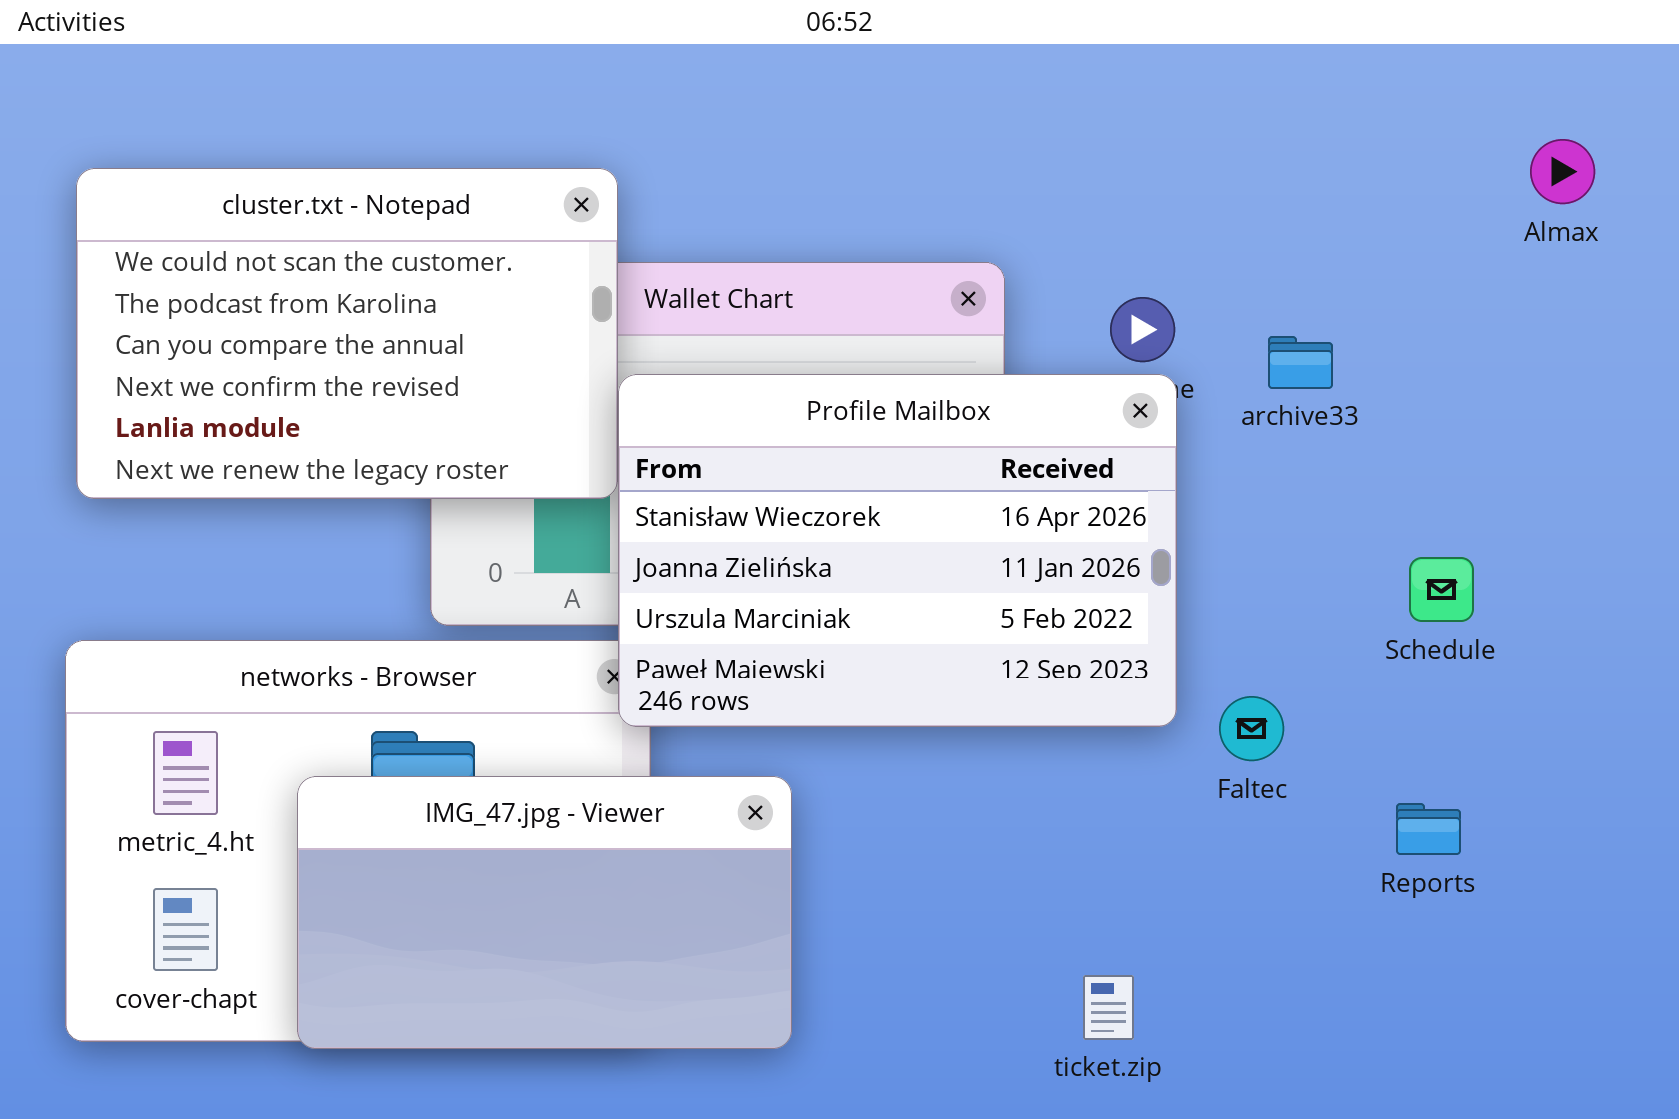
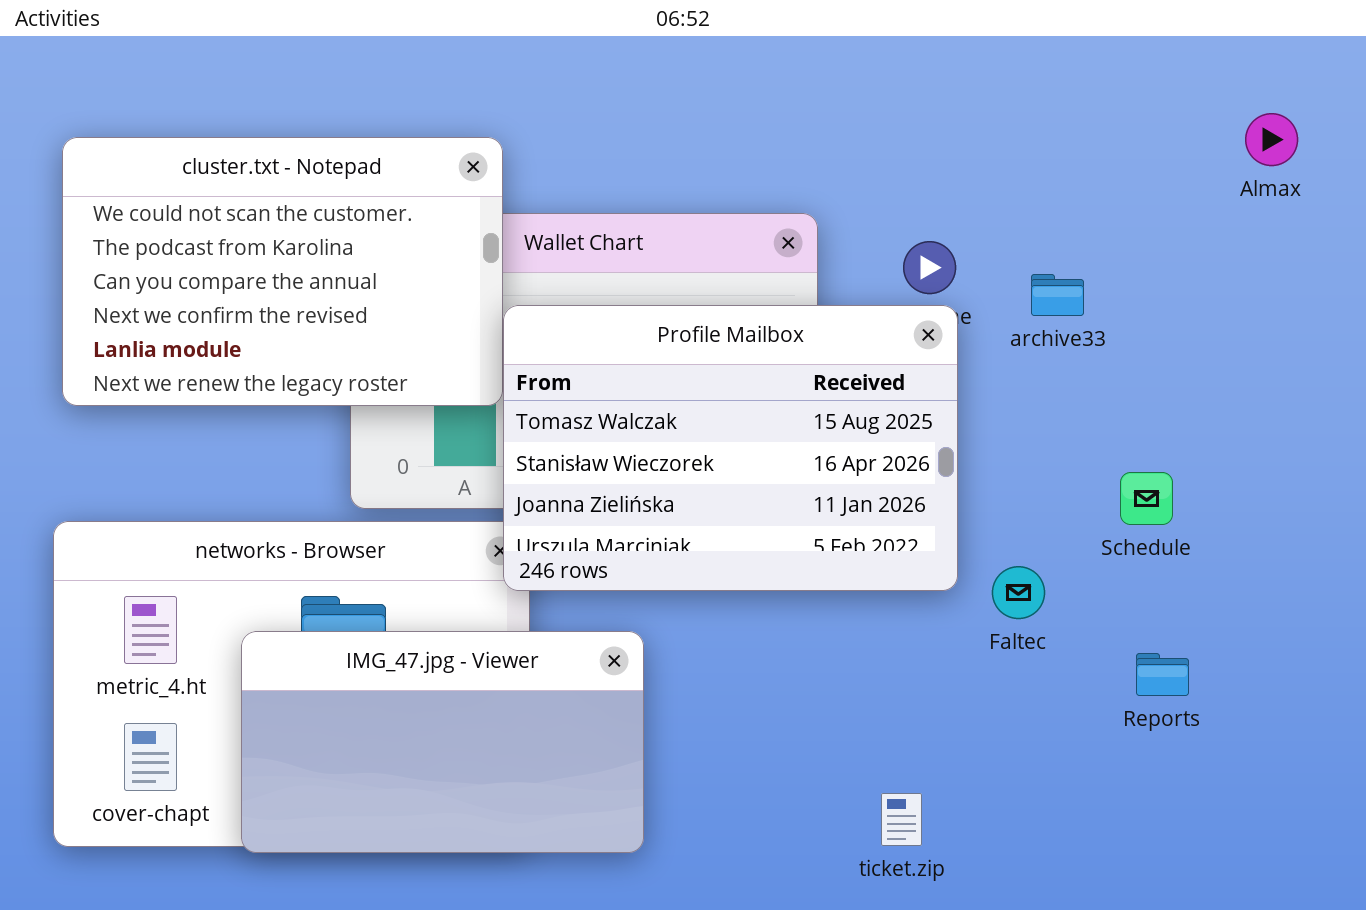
Profile Mailbox: [618,374,1177,727] -> [503,305,958,591], scrolled up 1 row
Schedule: [1409,557,1474,622] -> [1120,472,1173,525], moved

